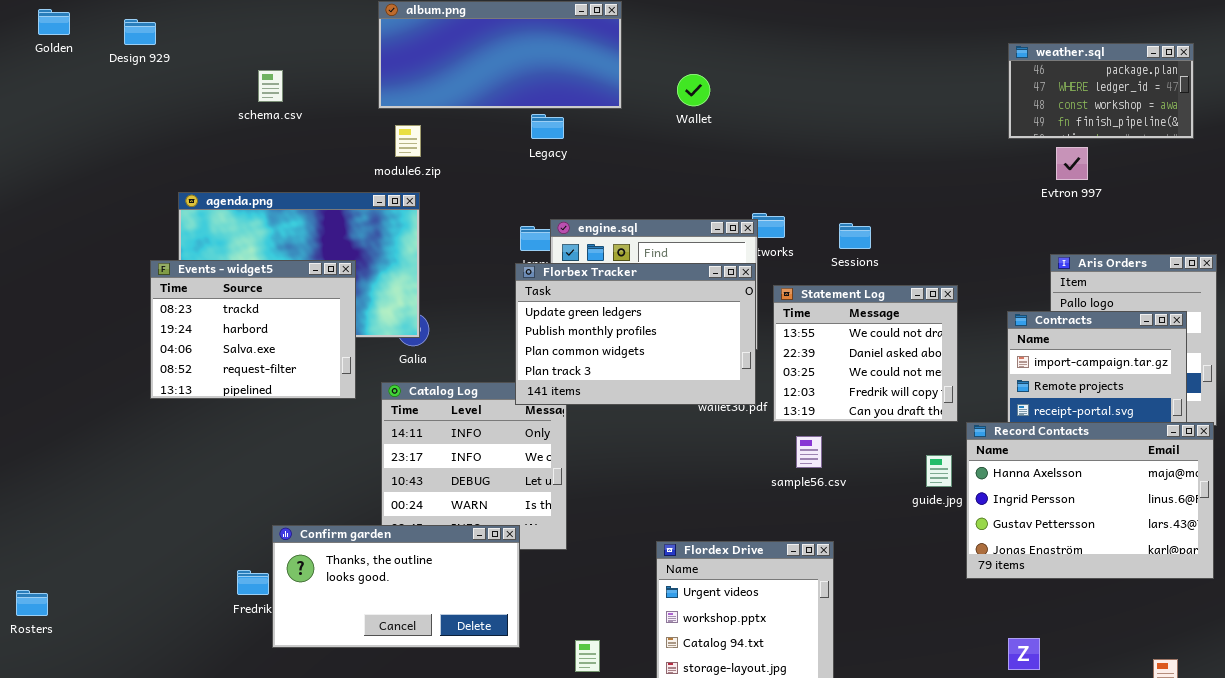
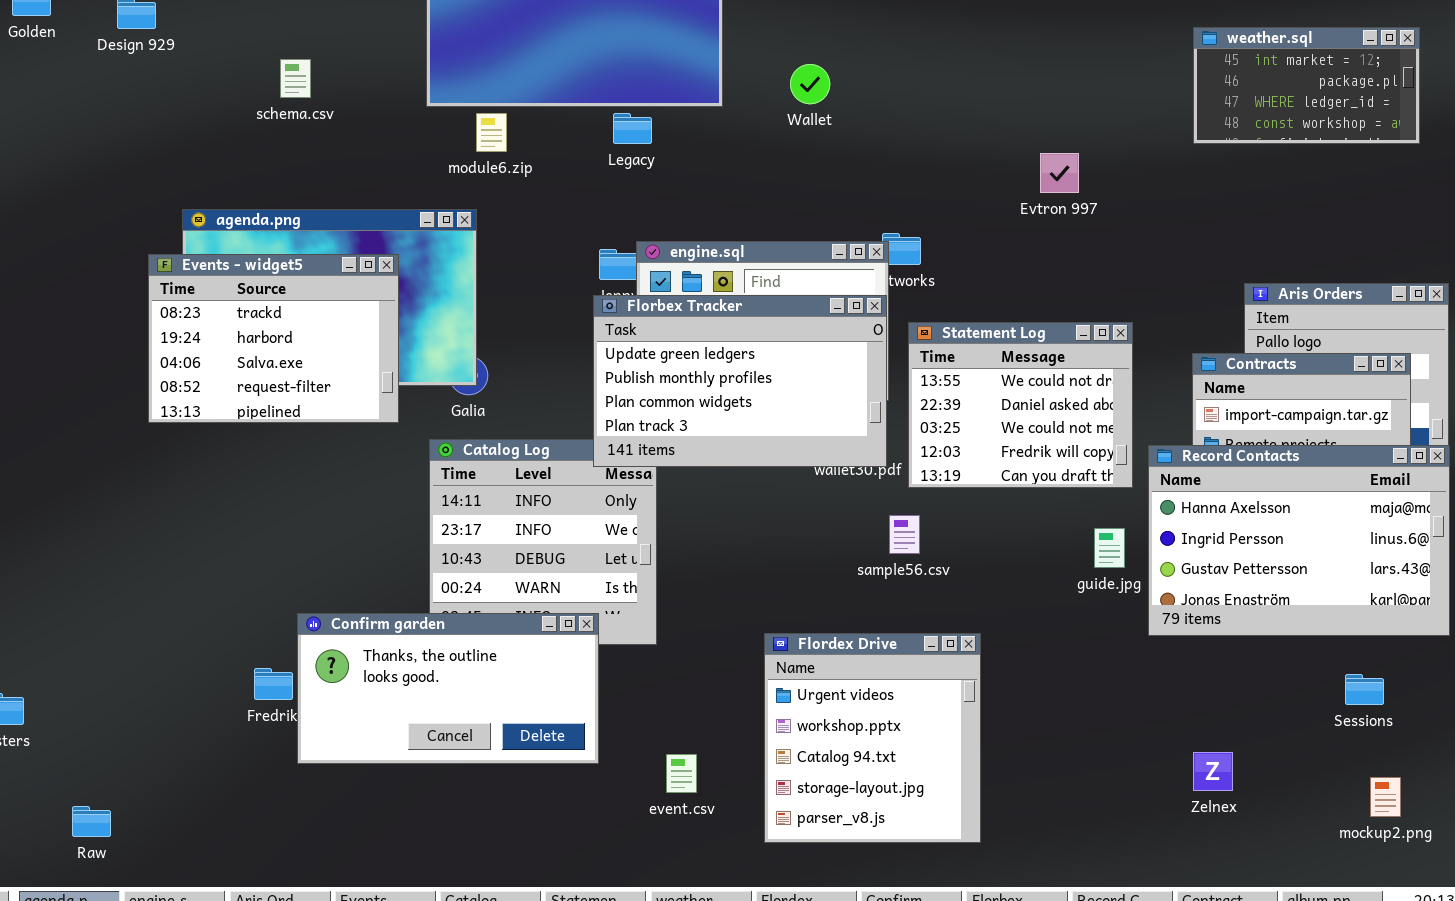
weather.sql: [1008,43,1194,139] -> [1193,27,1420,144], scrolled up 1 row
module6.zip: [395,125,421,157] -> [476,113,507,152], moved
Evtron 997: [1056,147,1088,180] -> [1040,153,1079,193], moved
Sessions: [839,223,871,249] -> [1345,674,1384,705], moved
Events - widget5: [150,260,356,399] -> [148,254,399,423], moved
Record Contacts: [966,422,1214,579] -> [1148,445,1450,636], moved
sample56.csv: [796,436,822,468] -> [889,515,920,554], moved

